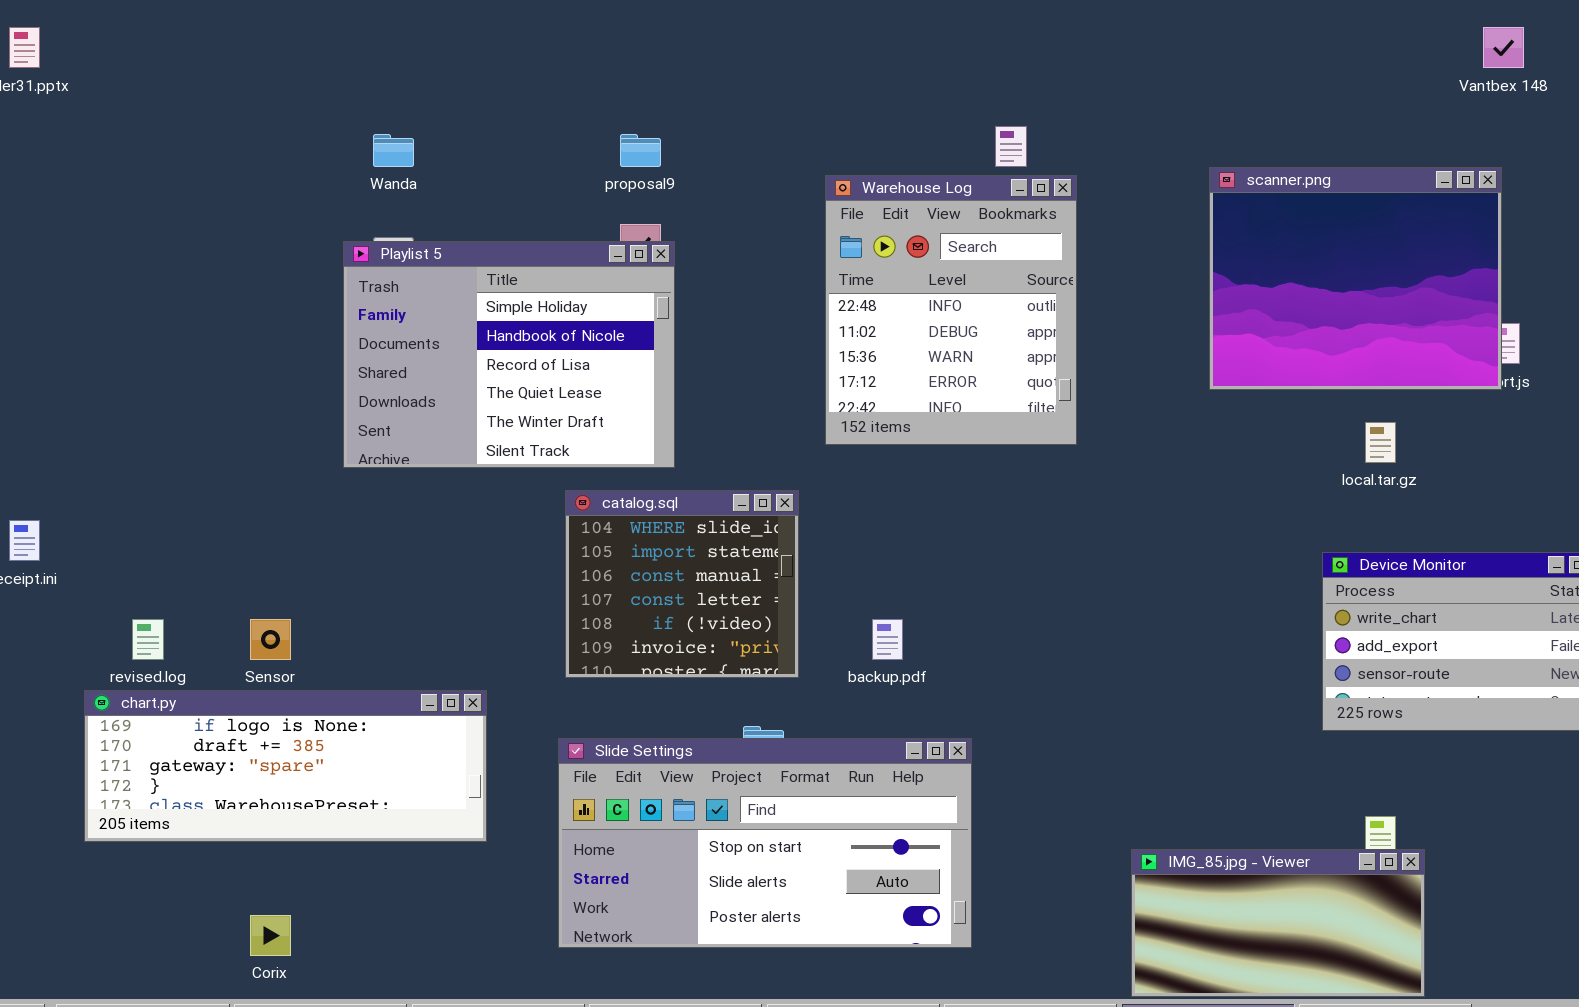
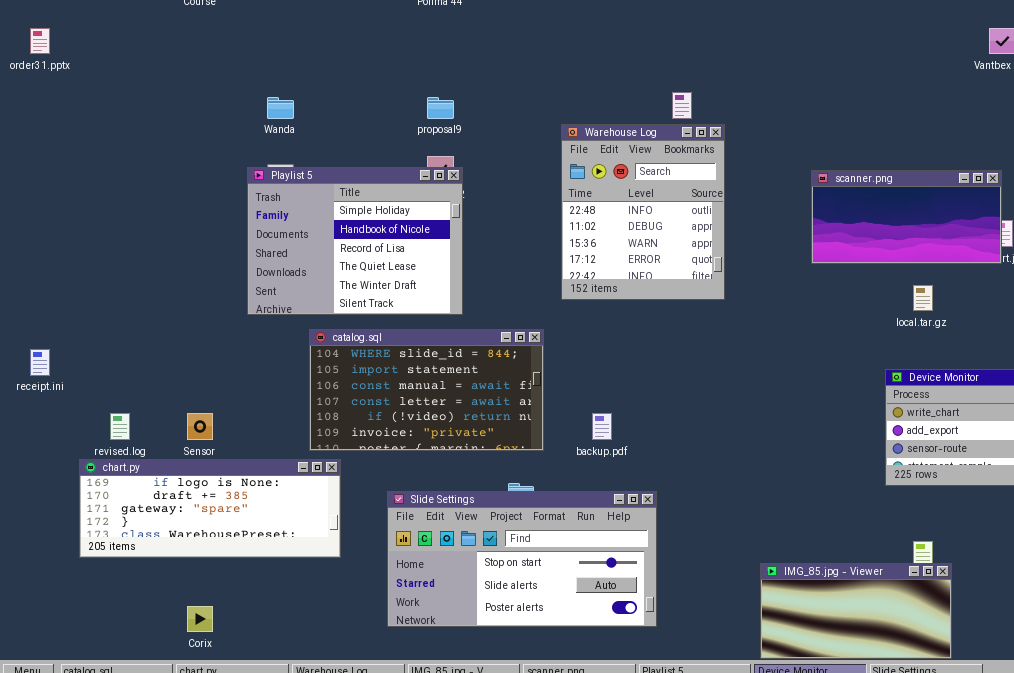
scanner.png: [1209,167,1502,390] -> [811,170,1002,264], resized
catalog.sql: [565,490,799,678] -> [309,329,544,451], resized

